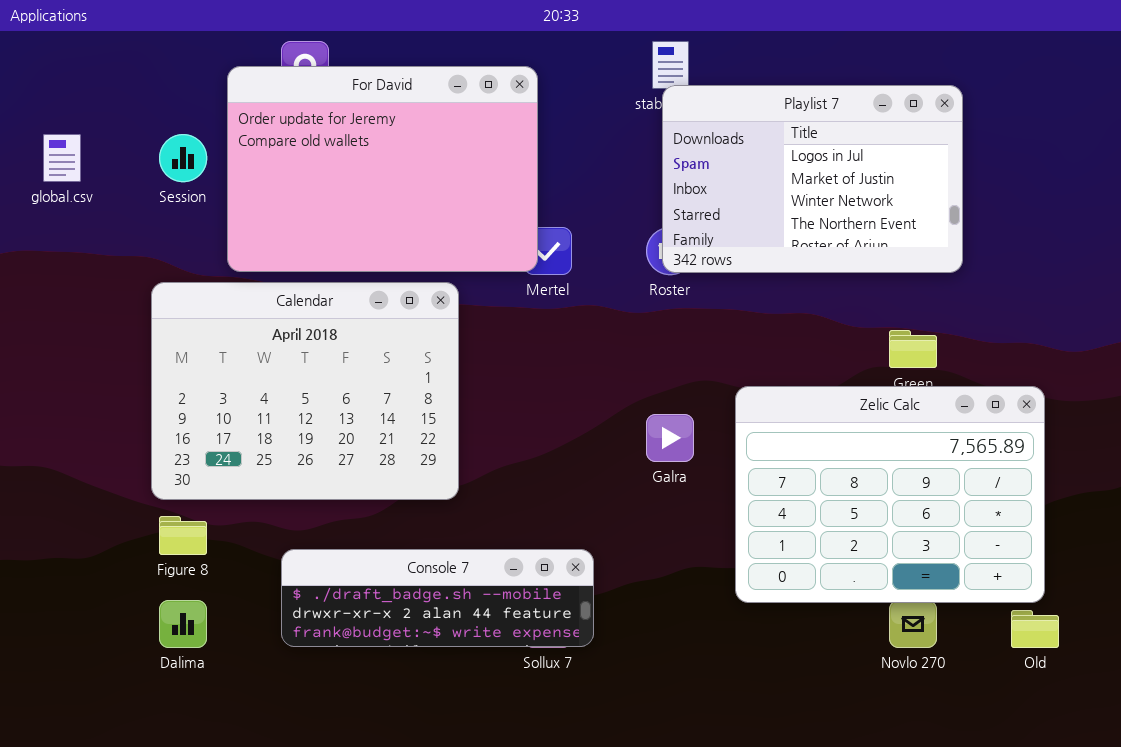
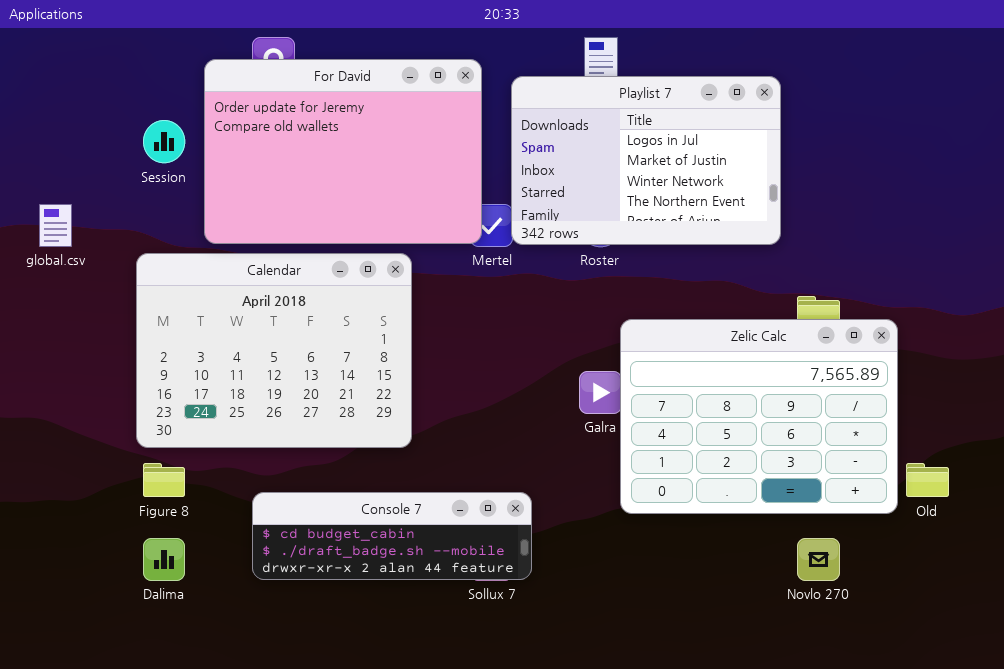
Playlist 7: [662,85,963,273] -> [511,76,781,245], moved
global.csv: [43,134,81,182] -> [39,204,72,247], moved
Zelic Calc: [735,386,1045,603] -> [620,319,898,514], moved
Console 7: [281,549,594,647] -> [252,492,532,580], scrolled up 1 row
Old: [1011,610,1059,648] -> [906,463,949,497], moved

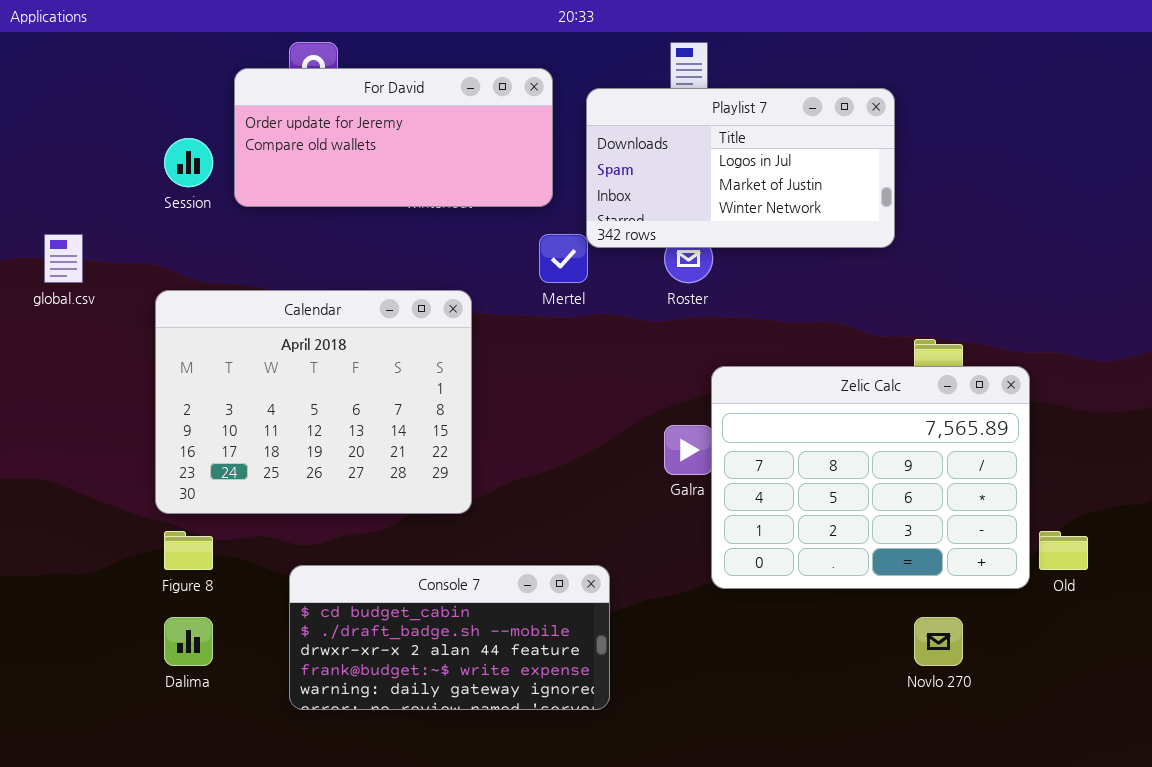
For David: [204,59,482,244] -> [234,68,553,207], resized
Playlist 7: [511,76,781,245] -> [586,88,895,248], resized
Console 7: [252,492,532,580] -> [289,565,610,710], resized

